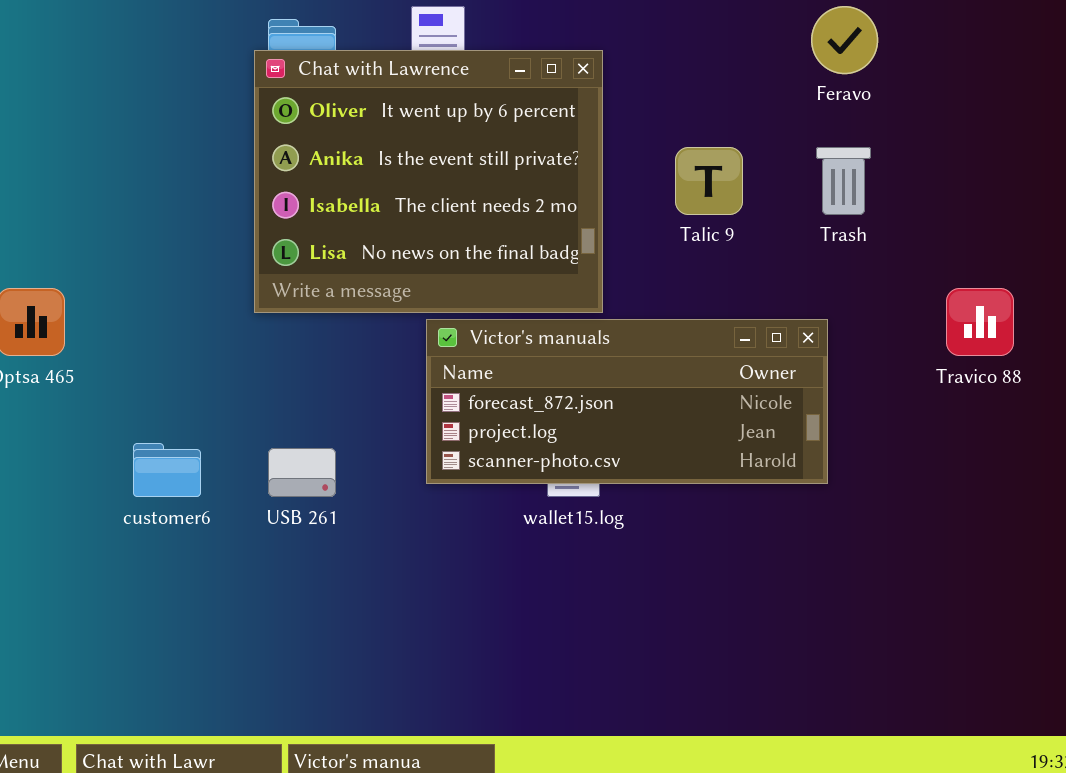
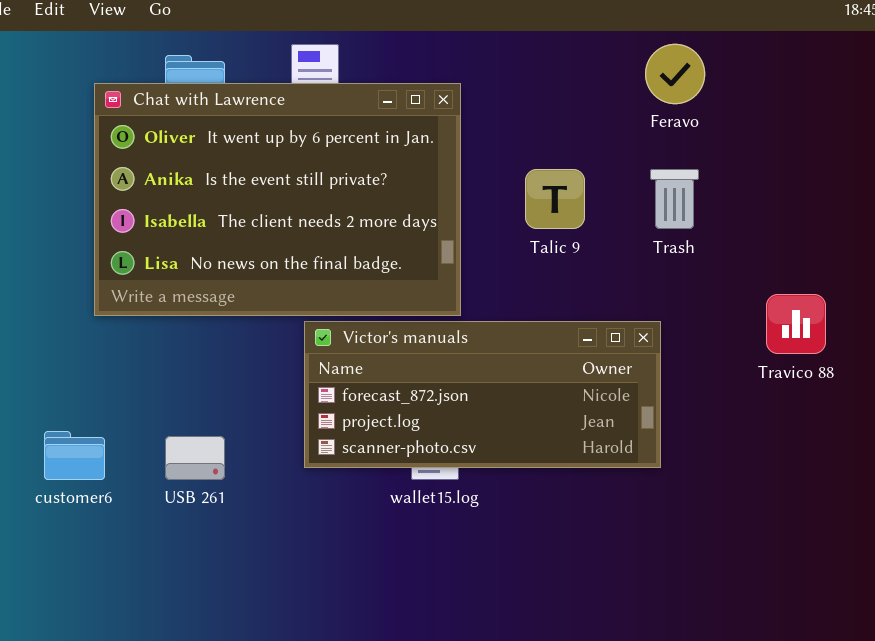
Chat with Lawrence: [254,50,603,313] -> [94,83,461,316], resized

